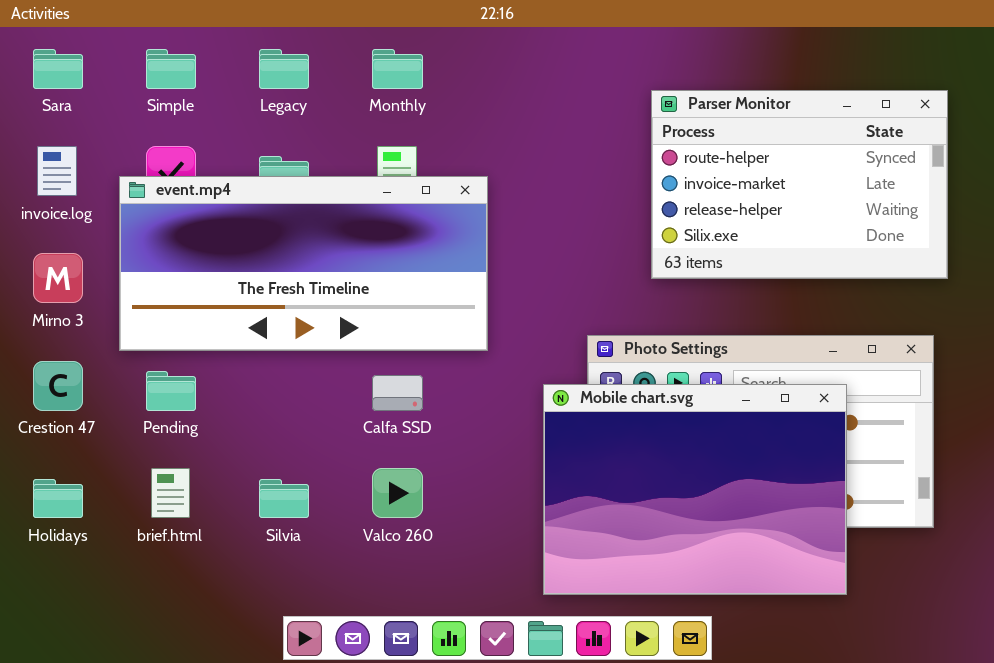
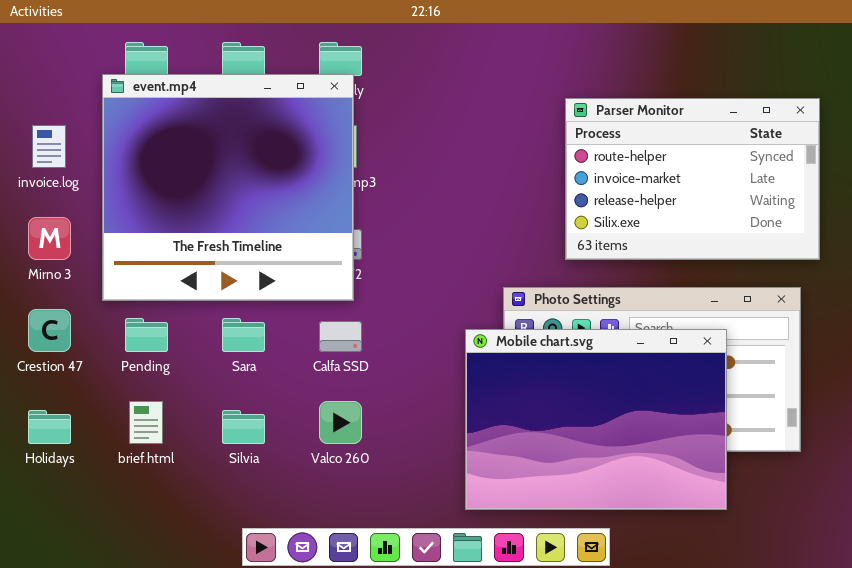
Sara: [33,49,83,89] -> [222,318,265,352], moved
Parser Monitor: [651,90,948,279] -> [565,98,820,260], moved
event.mp4: [119,176,488,351] -> [102,74,354,301], resized

